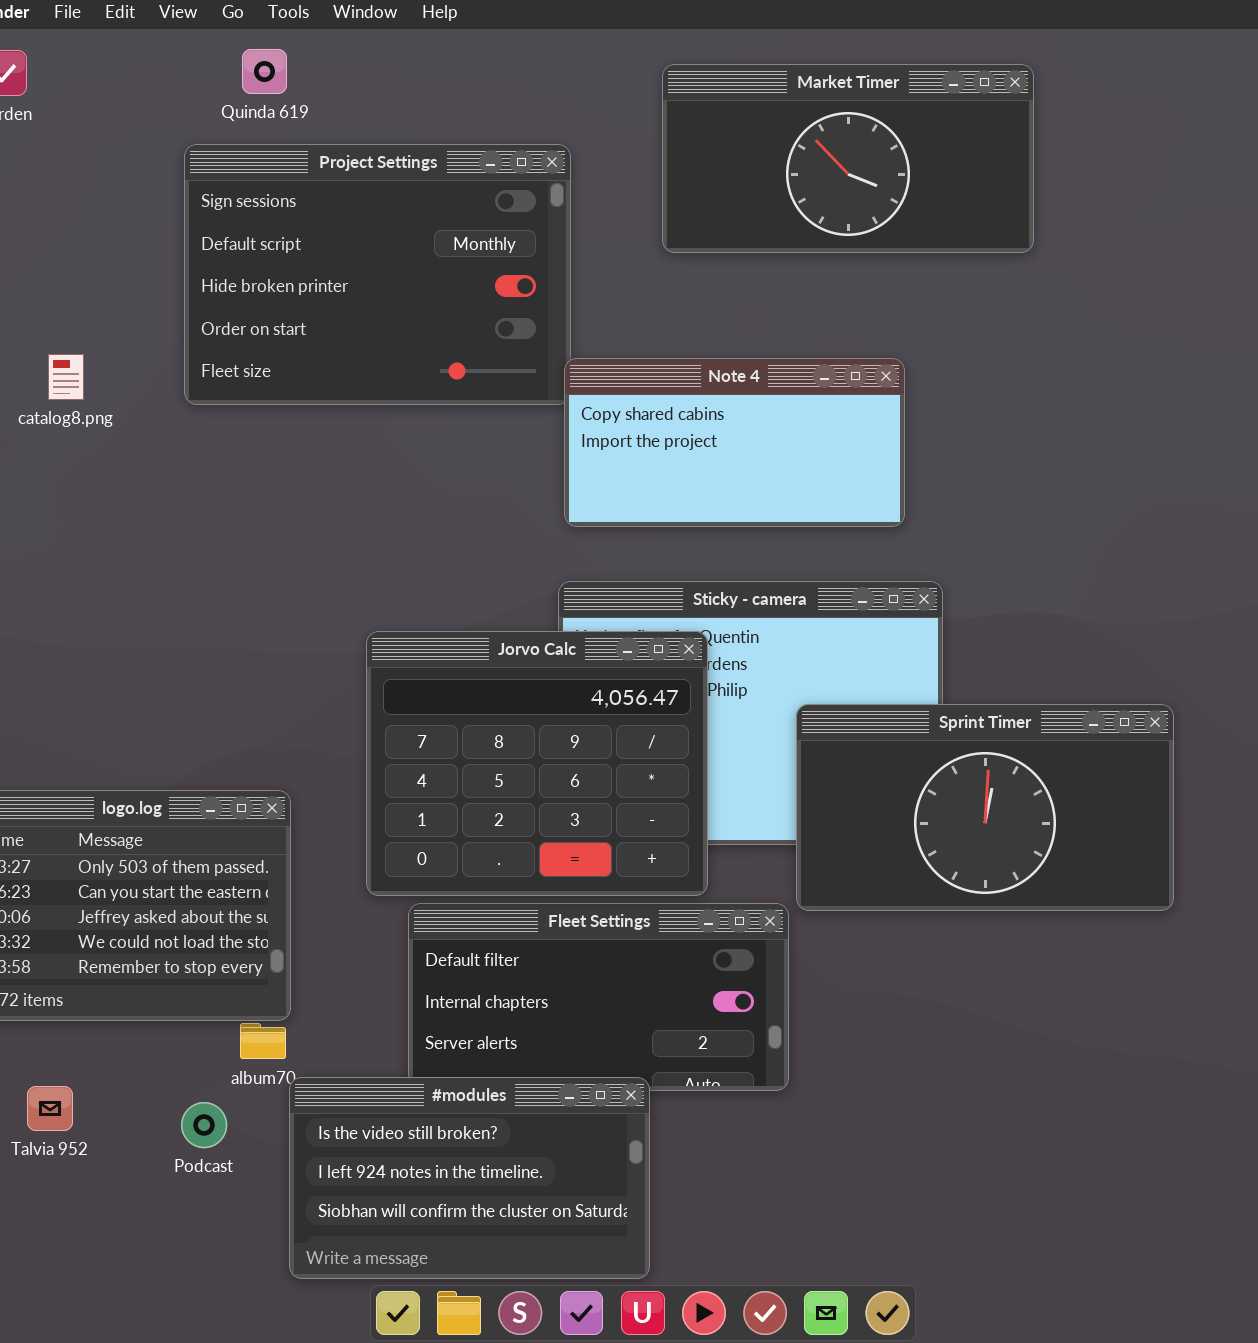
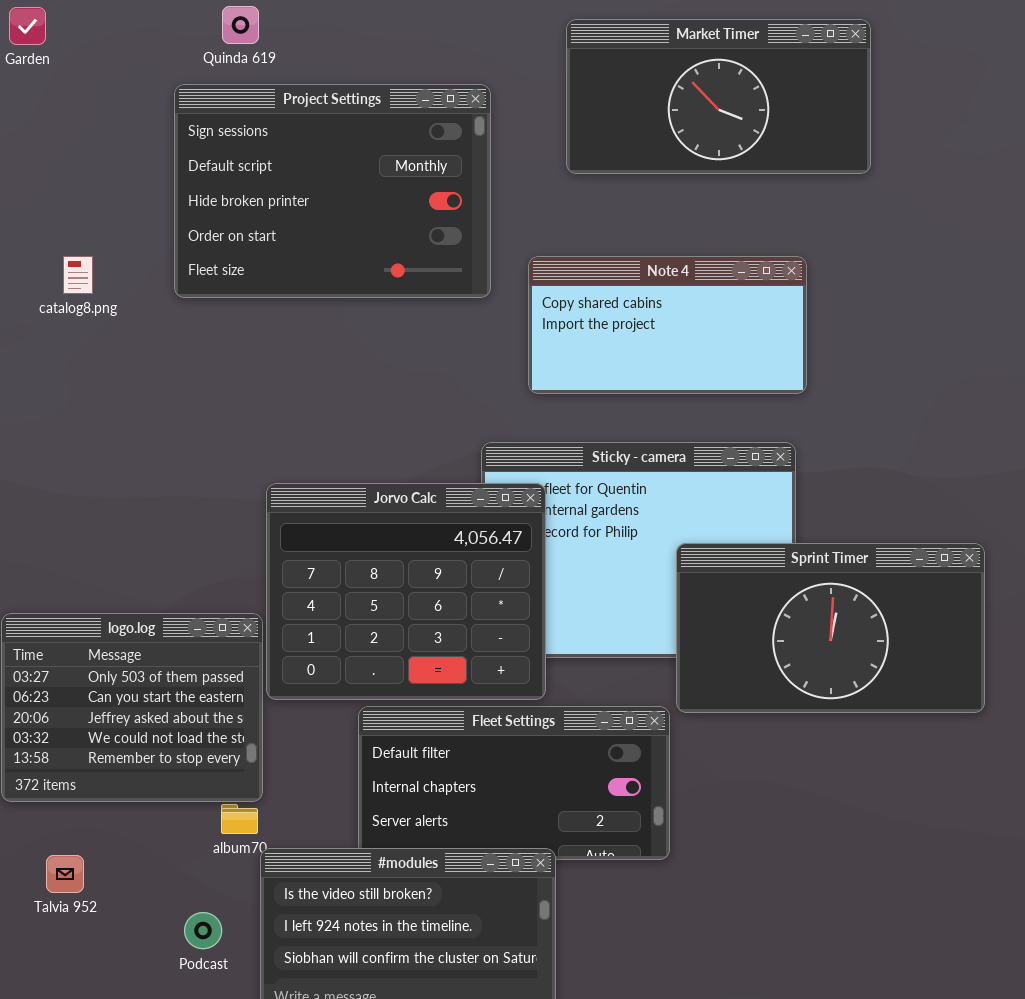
Note 4: [564,358,905,527] -> [528,256,807,394], moved
Jorvo Calc: [366,631,708,896] -> [266,483,546,700], moved
Podcast: [181,1102,227,1148] -> [184,912,222,949], moved

